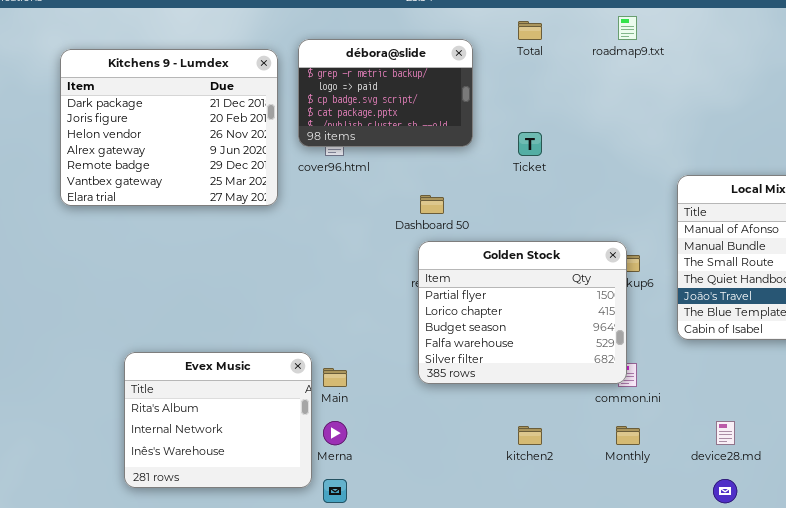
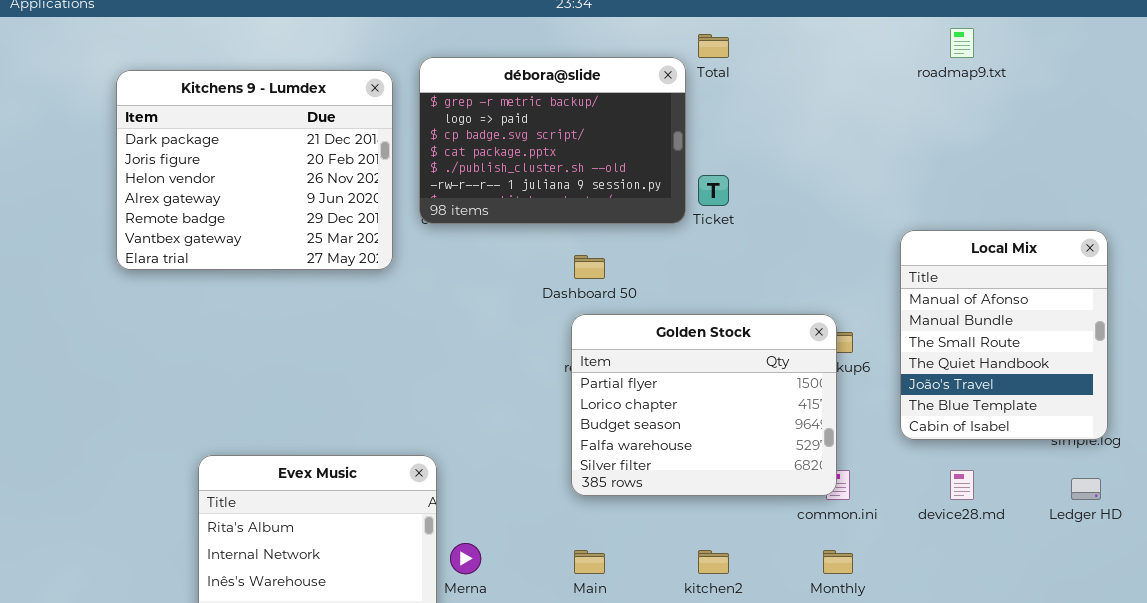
roadmap9.txt: [618,16,637,40] -> [950,28,974,58], moved
débora@slide: [298,39,473,147] -> [419,57,686,224], resized
Main: [323,368,347,387] -> [574,550,605,574], moved
device28.md: [716,421,735,445] -> [950,470,974,500], moved

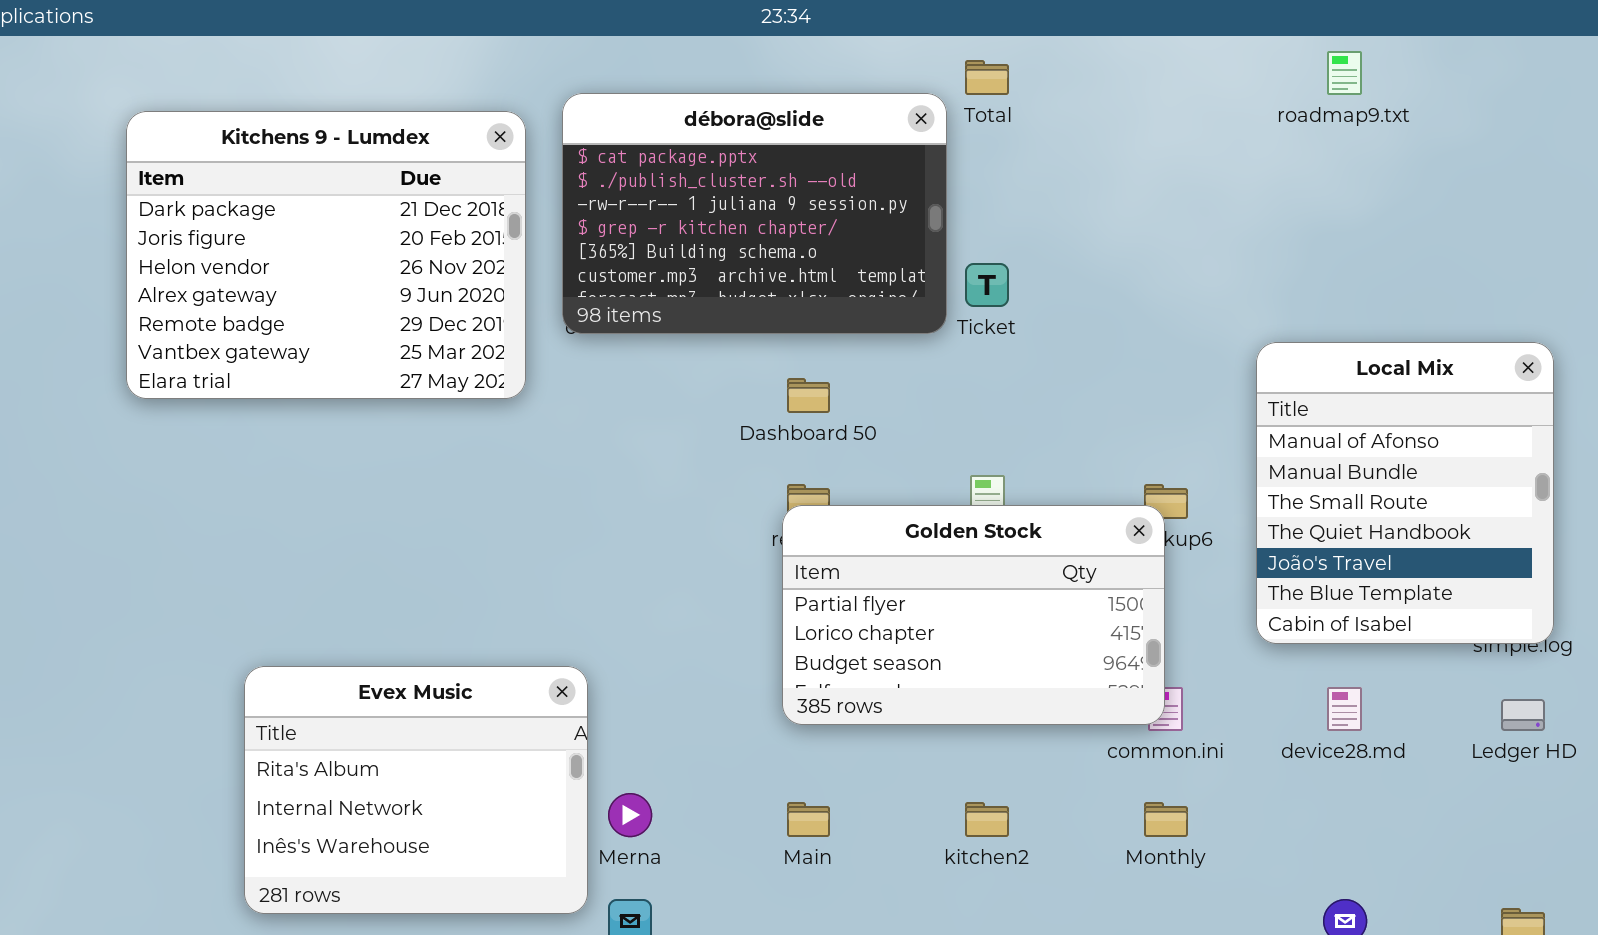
débora@slide: [419,57,686,224] -> [562,93,947,334], scrolled down 3 rows
Golden Stock: [571,314,837,496] -> [782,505,1165,725], resized

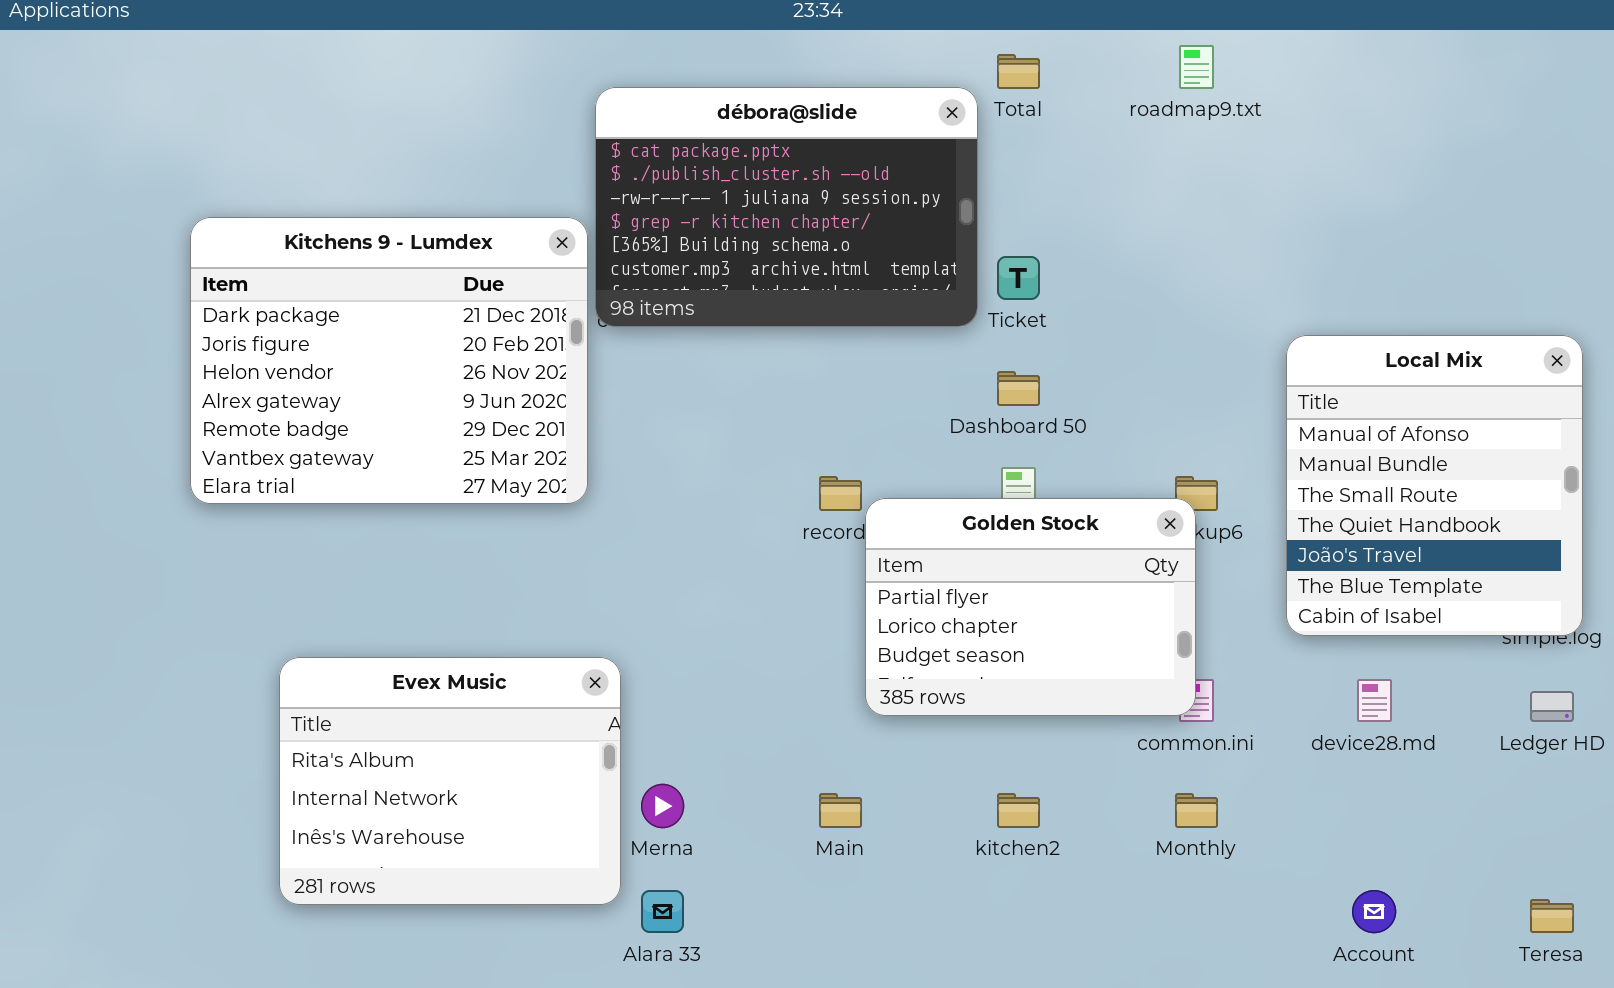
roadmap9.txt: [1327,51,1362,95] -> [1179,45,1214,89], moved
Kitchens 9 - Lumdex: [126,111,526,399] -> [190,217,588,504], moved
Dashboard 50: [787,378,830,413] -> [997,371,1040,406], moved
Golden Stock: [782,505,1165,725] -> [865,498,1196,716], resized

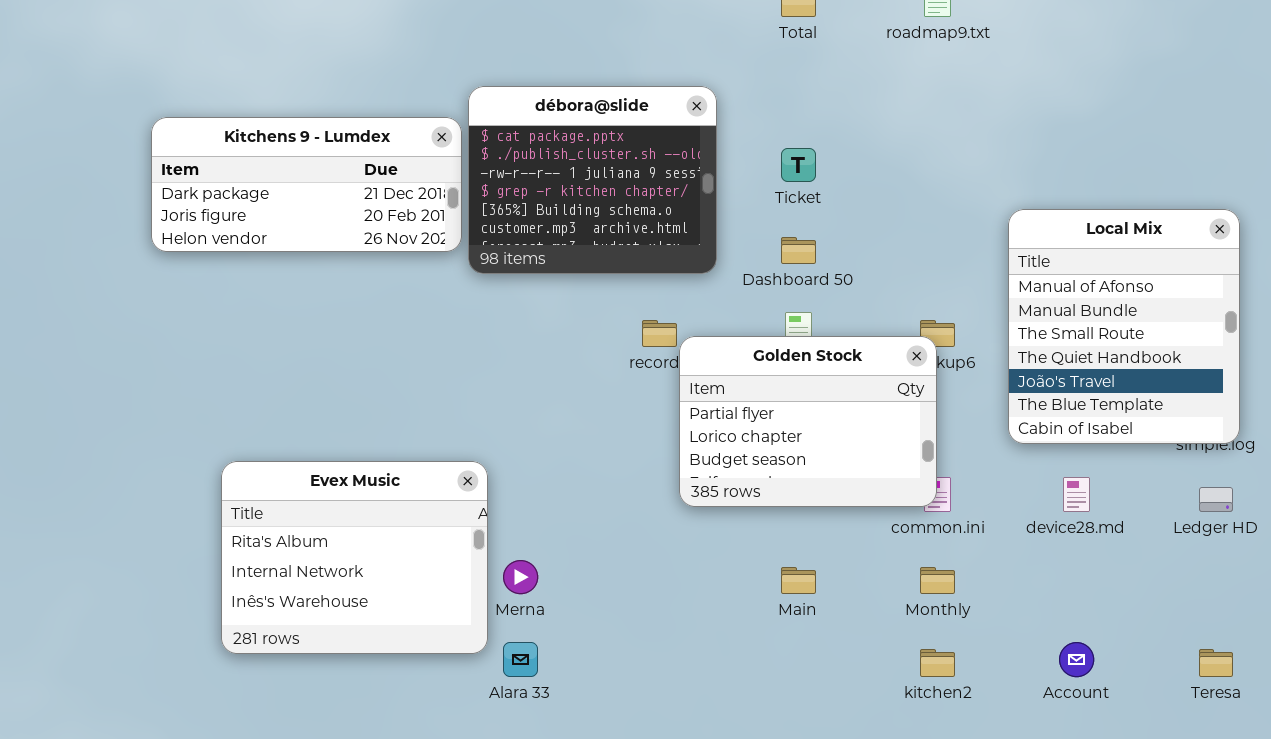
débora@slide: [595,87,978,327] -> [468,86,717,274], moved, resized
Kitchens 9 - Lumdex: [190,217,588,504] -> [151,117,462,252], resized
Main: [819,793,862,828] -> [781,567,816,594], moved
kitchen2: [997,793,1040,828] -> [920,649,955,677], moved

